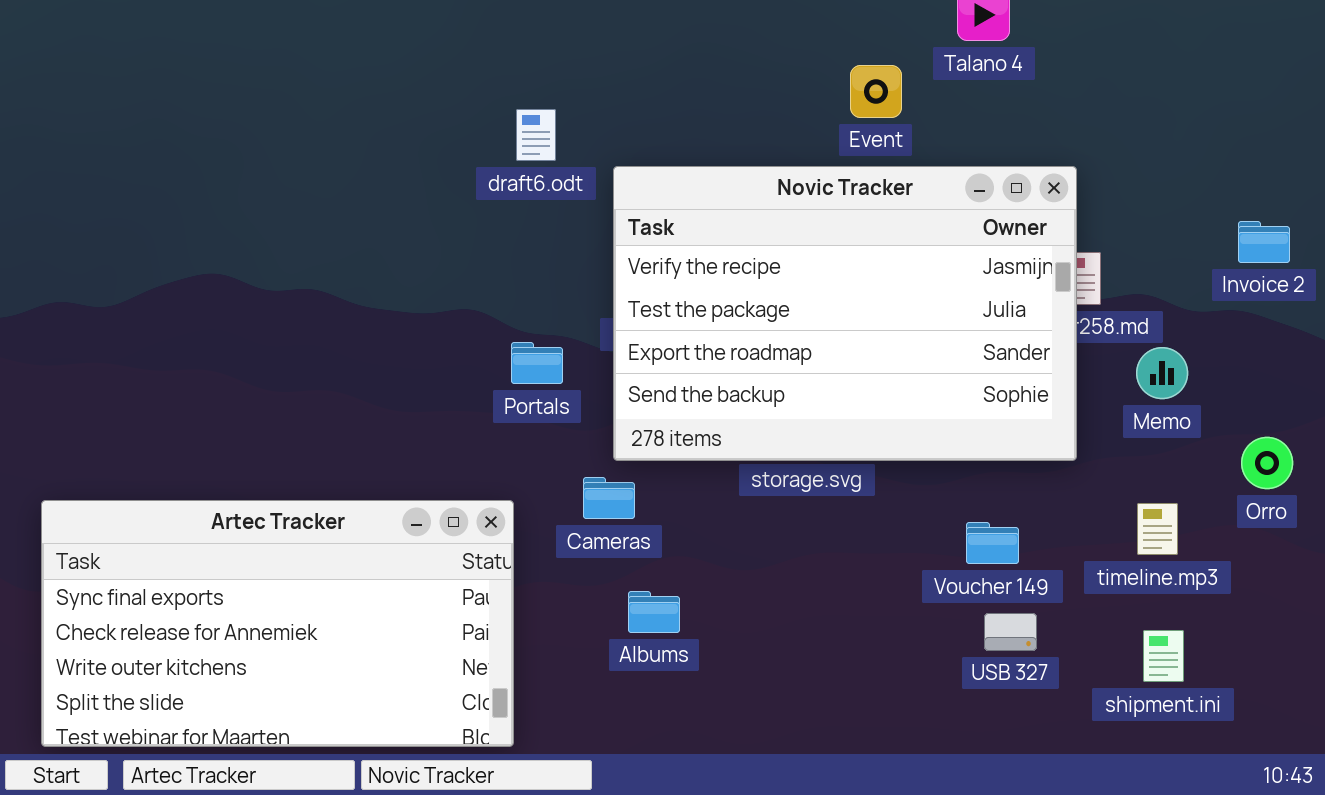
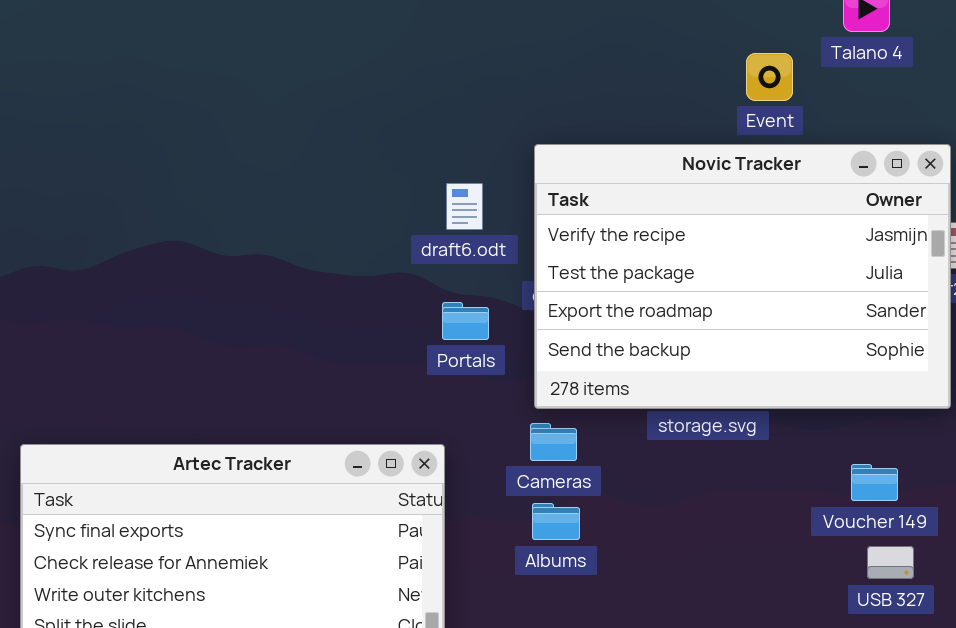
draft6.odt: [516,109,556,161] -> [446,183,483,230], moved
Cameras: [583,477,635,519] -> [530,423,577,461], moved
Albums: [628,591,680,633] -> [532,503,580,540], moved

